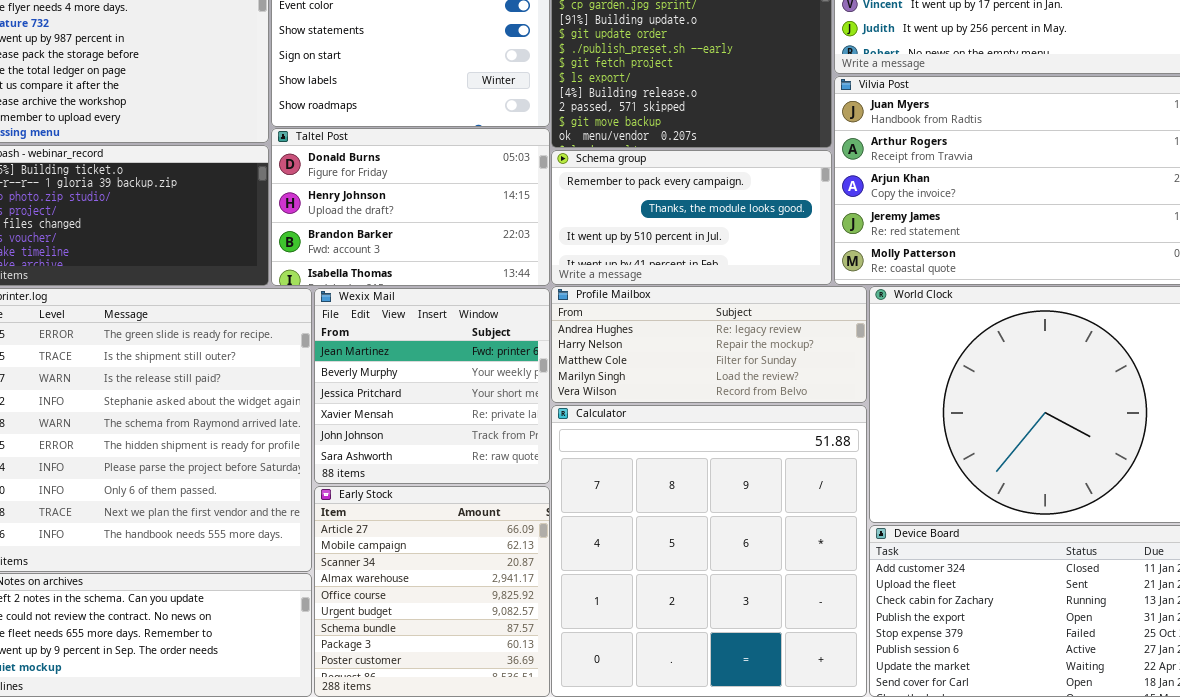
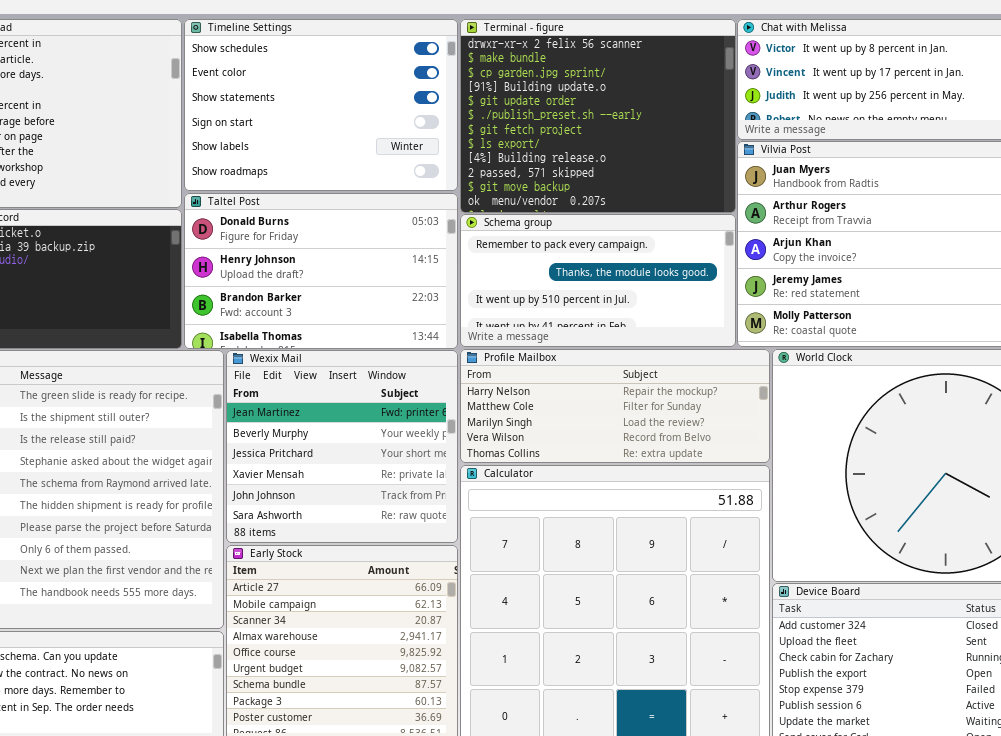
Profile Mailbox: [551,286,867,403] -> [460,349,770,463], scrolled down 1 row

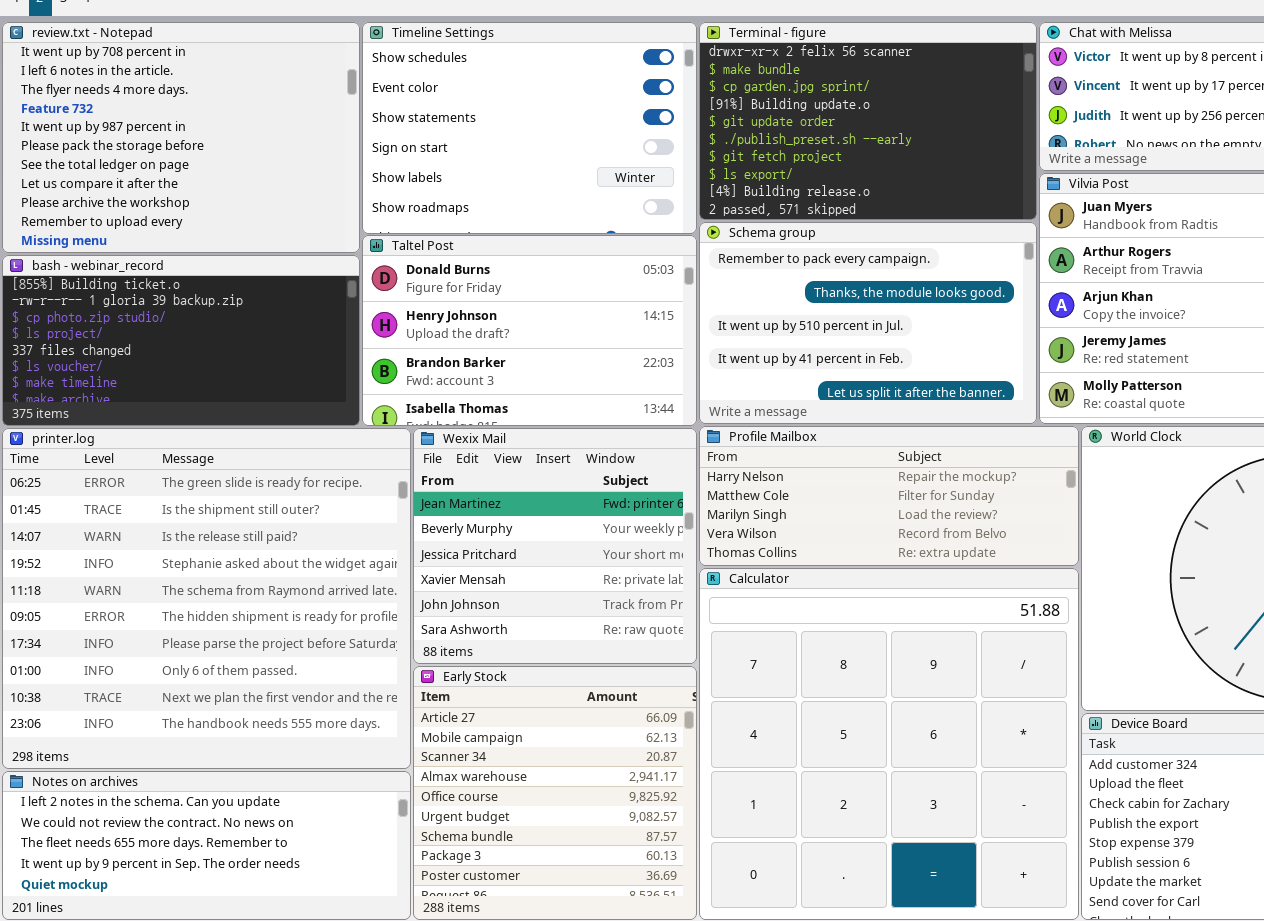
Terminal - figure: [460,19,736,213] -> [699,22,1037,220], resized
Schema group: [460,214,736,347] -> [699,222,1037,424], resized

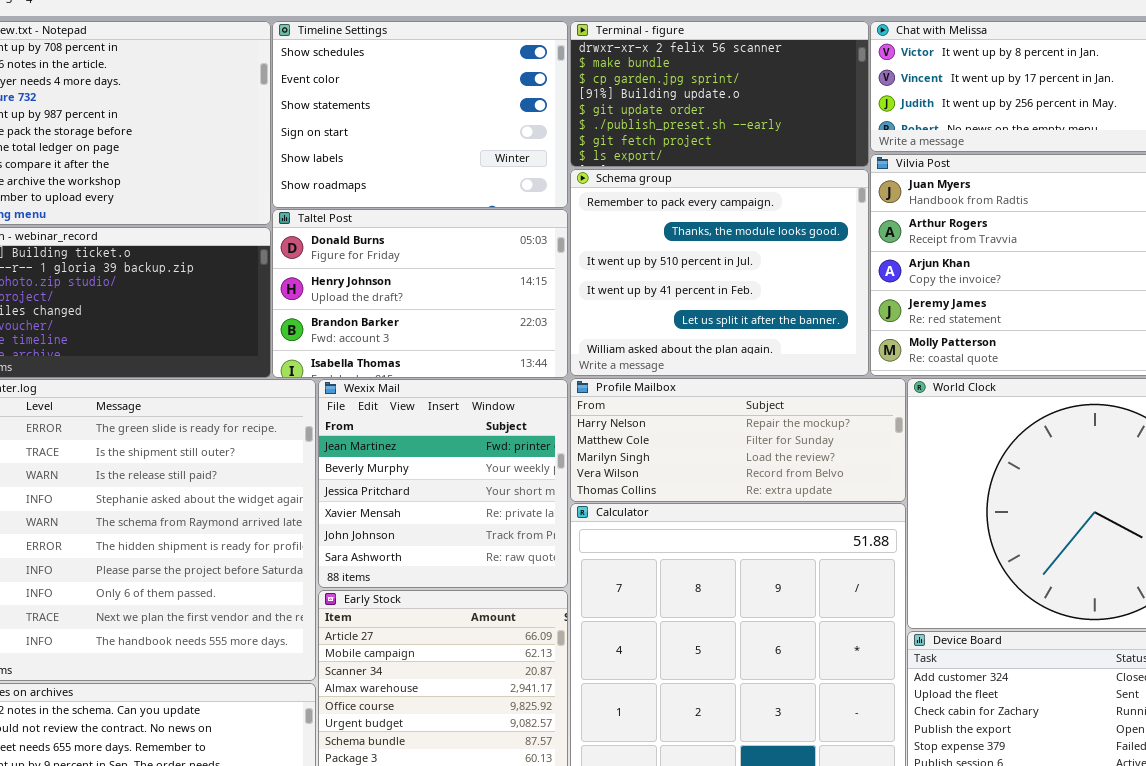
Terminal - figure: [699,22,1037,220] -> [570,21,869,167], resized
Schema group: [699,222,1037,424] -> [570,169,869,376], resized

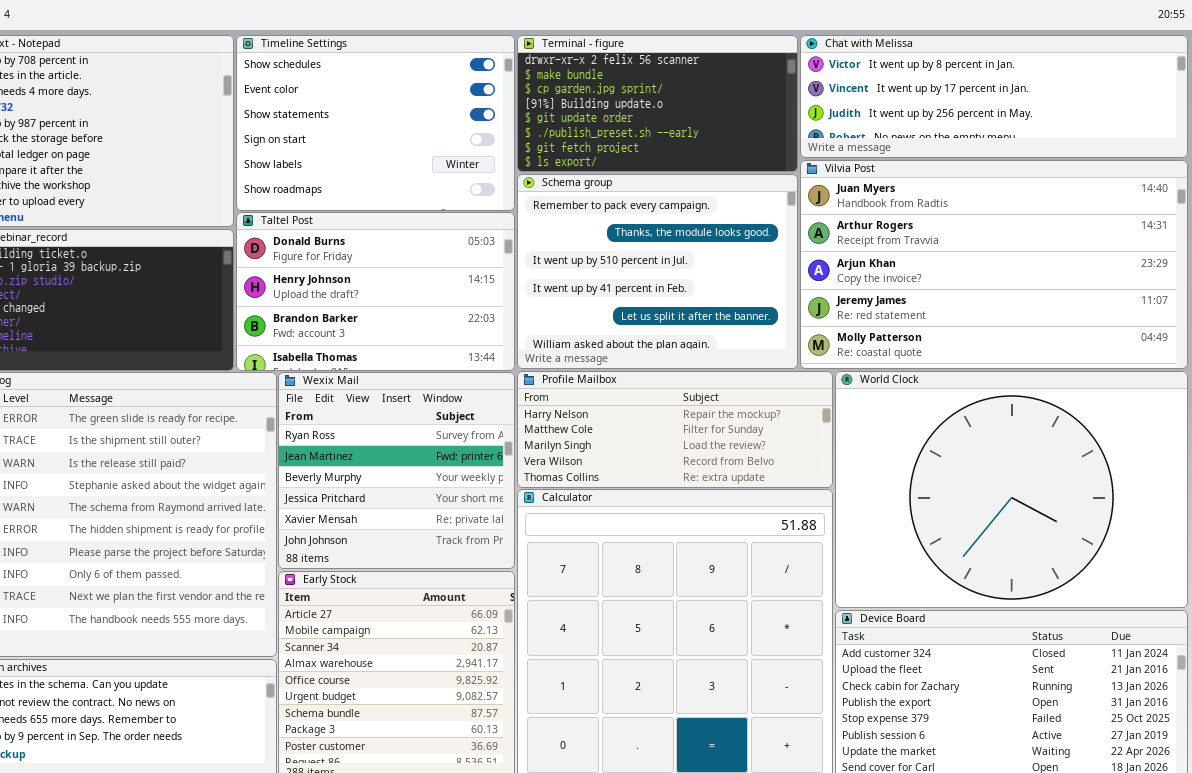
Wexix Mail: [318,379,568,588] -> [278,372,515,569], scrolled up 1 row

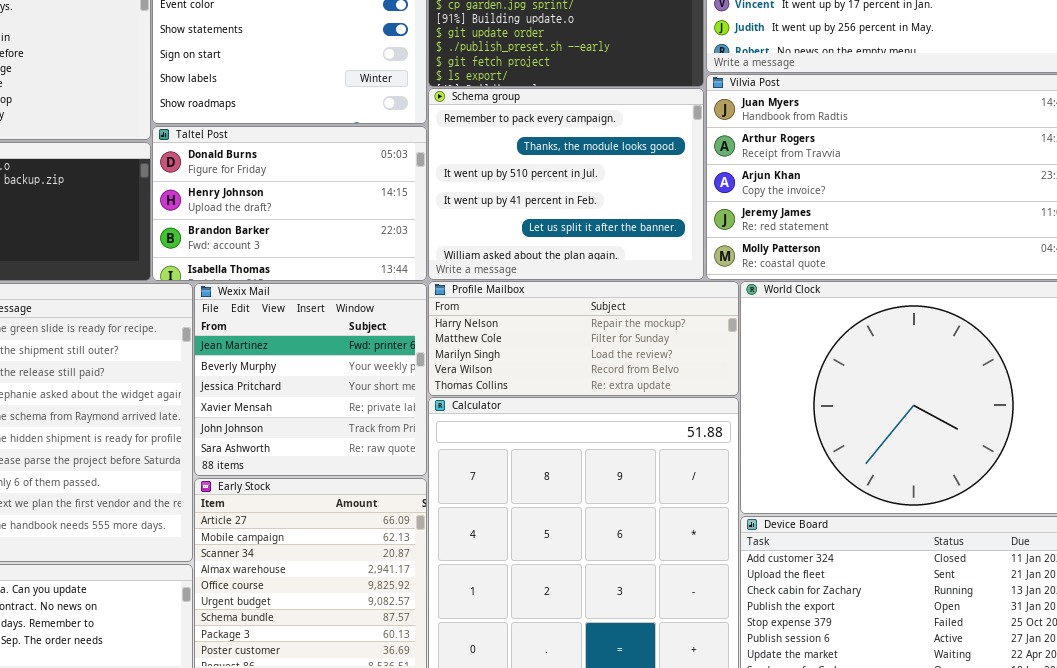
Wexix Mail: [278,372,515,569] -> [194,283,427,476], scrolled down 1 row

